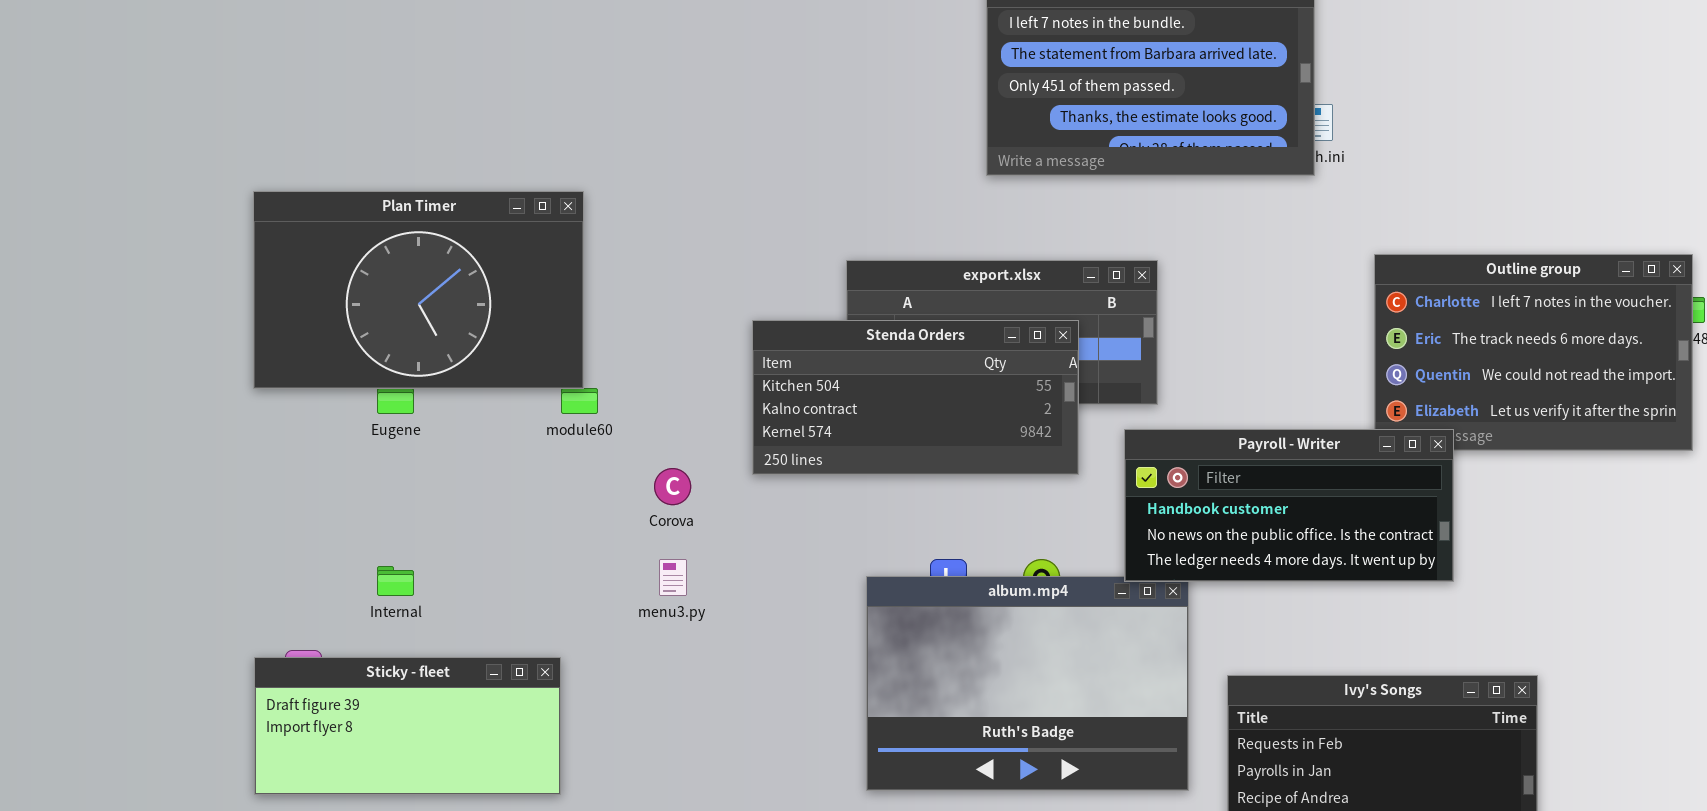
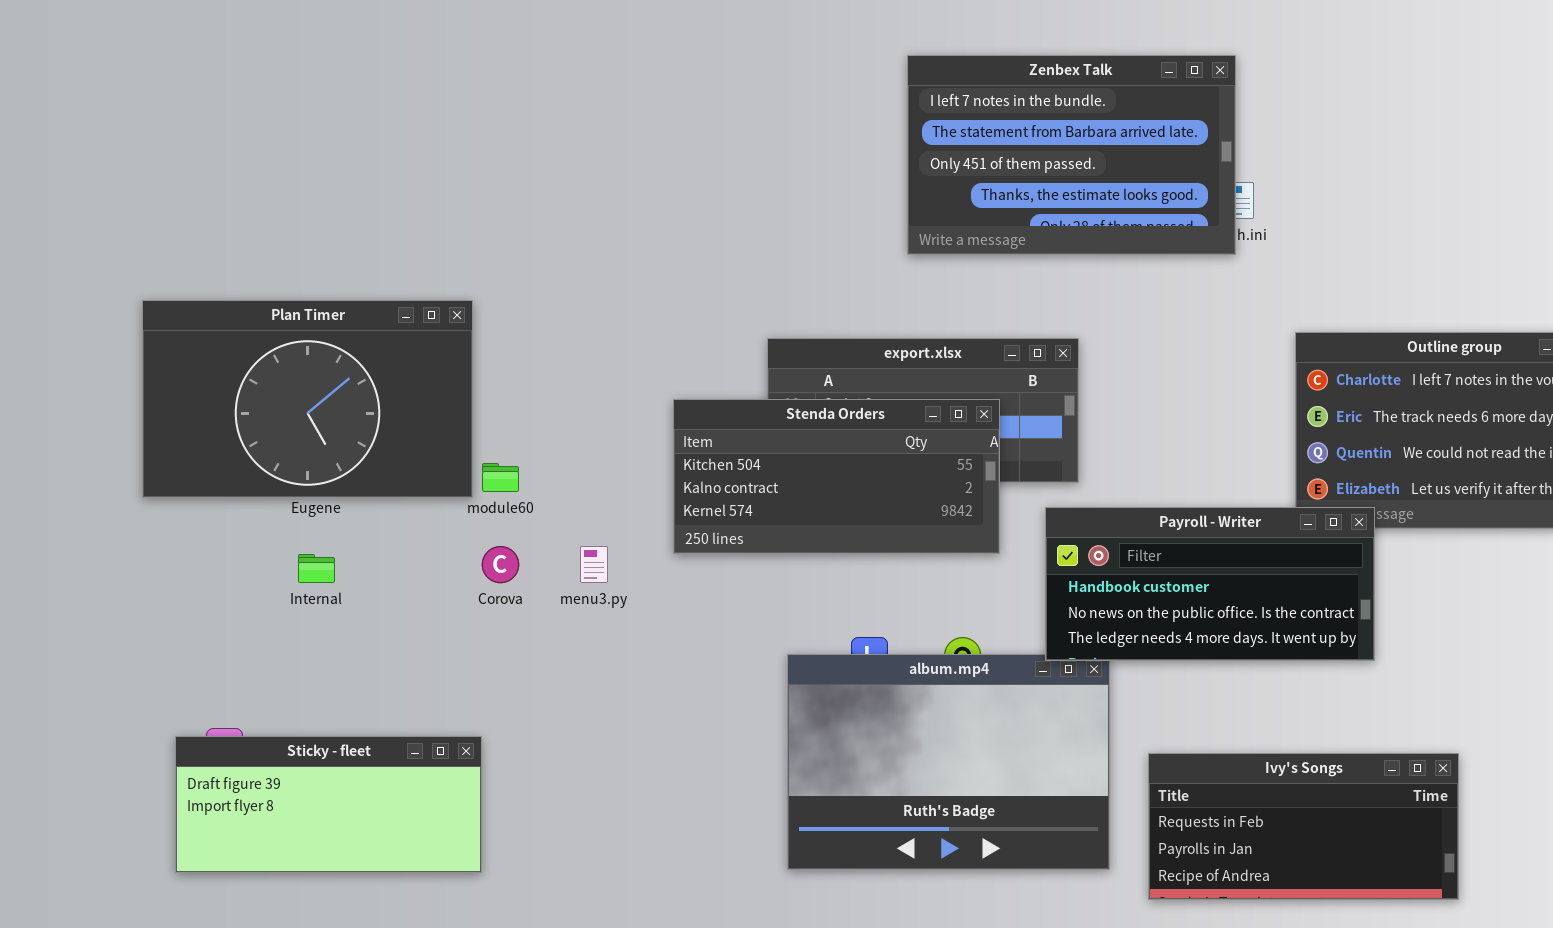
Plan Timer: [253,191,584,389] -> [142,300,473,498], moved
Corova: [654,468,691,505] -> [482,546,519,583], moved
menu3.py: [659,559,687,596] -> [580,546,608,583], moved
Internal: [377,566,414,596] -> [298,554,335,583], moved

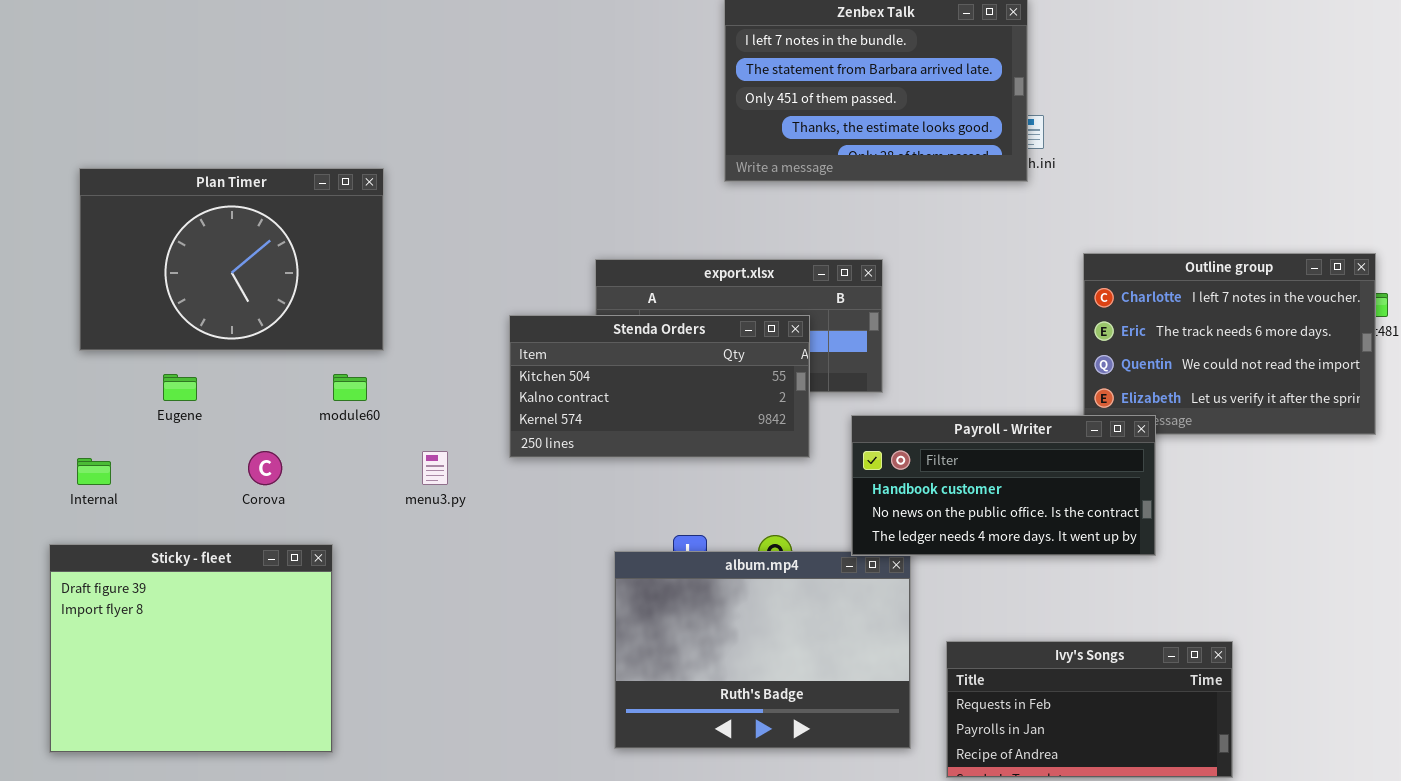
Plan Timer: [142,300,473,498] -> [79,168,384,351], moved
Corova: [482,546,519,583] -> [248,451,282,485], moved
Internal: [298,554,335,583] -> [77,458,111,485], moved
Sticky - fleet: [175,736,482,873] -> [49,544,333,753], resized

